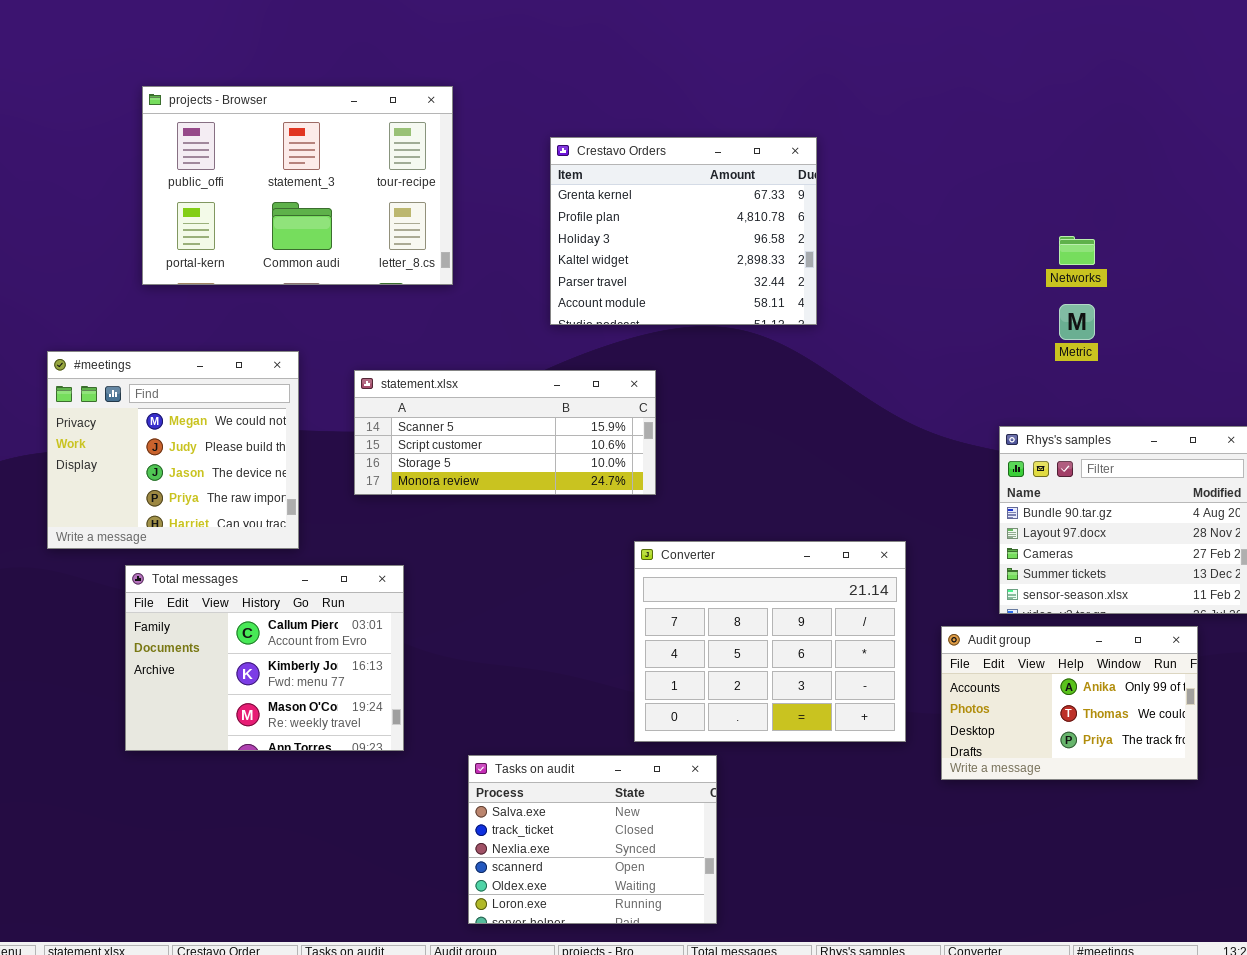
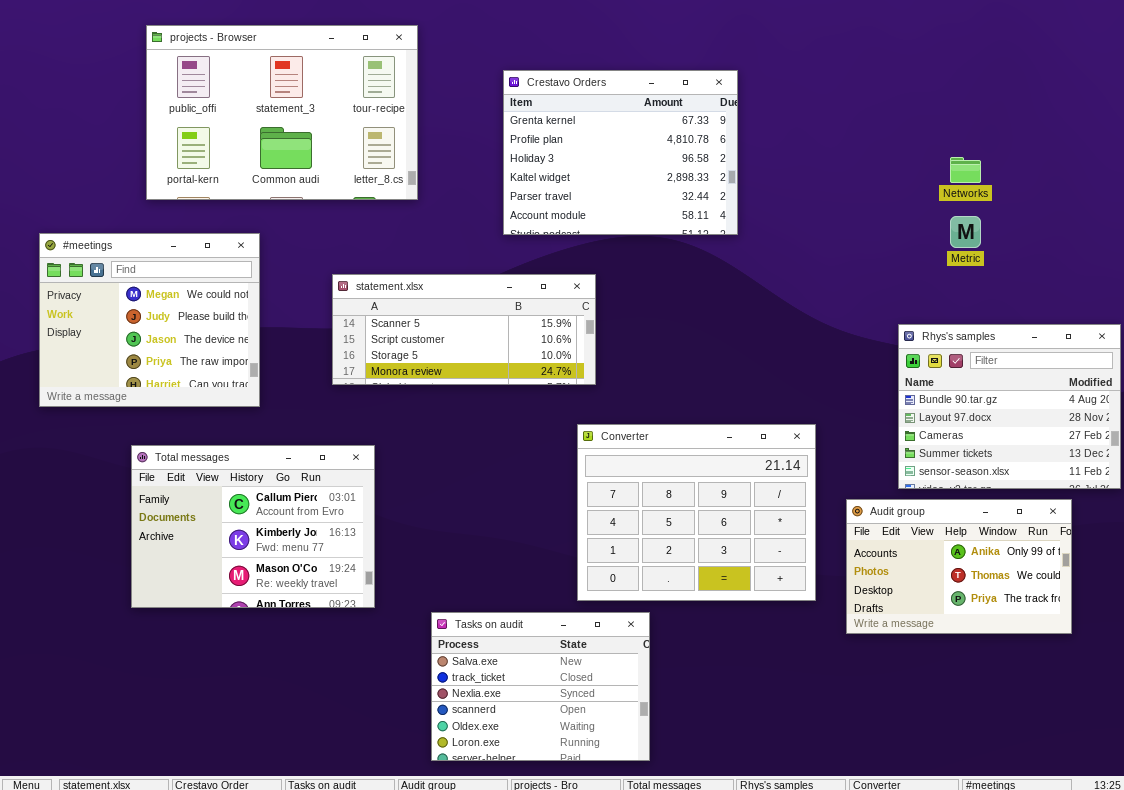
#meetings: [47,351,299,549] -> [39,233,260,407], moved

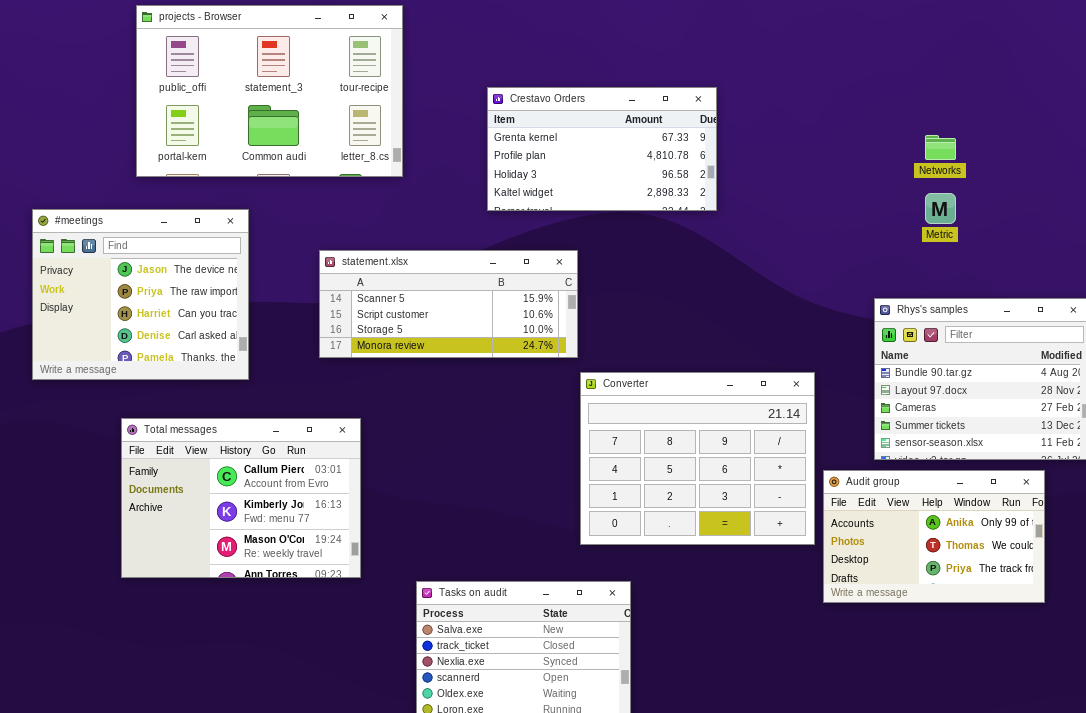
Crestavo Orders: [503,70,738,235] -> [487,87,717,211], resized
#meetings: [39,233,260,407] -> [32,209,249,380], scrolled down 2 rows
Converter: [577,424,816,601] -> [580,372,815,545], moved

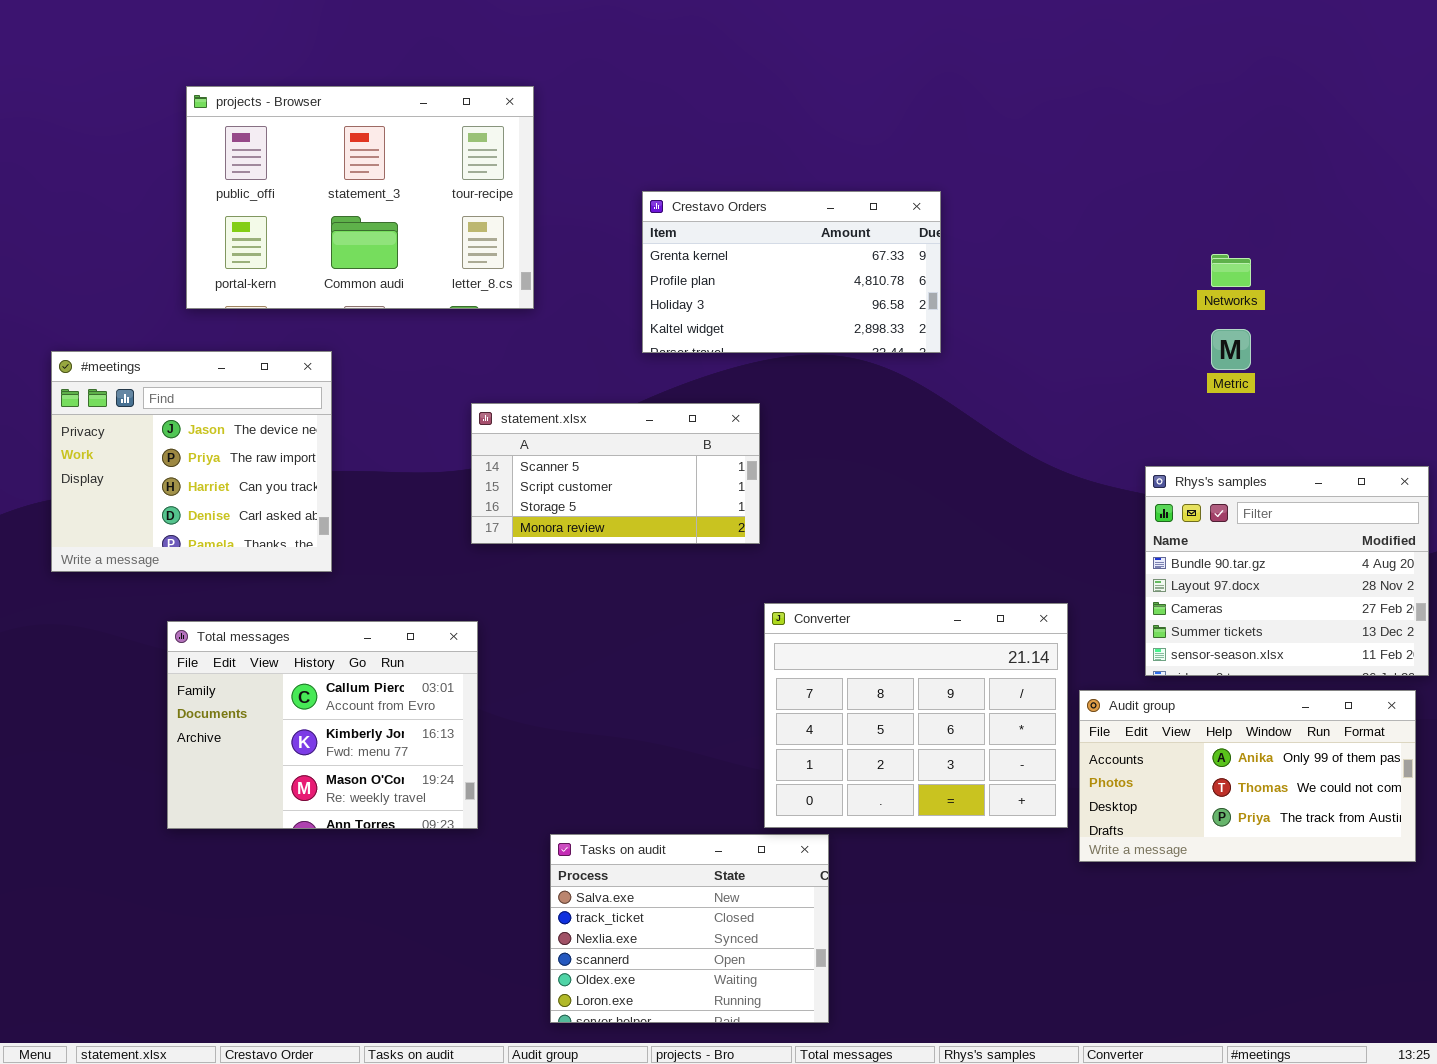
statement.xlsx: [319,250,578,358] -> [471,403,760,544], resized
Converter: [580,372,815,545] -> [764,603,1068,828], moved
Audit group: [823,470,1045,603] -> [1079,690,1416,862], resized

